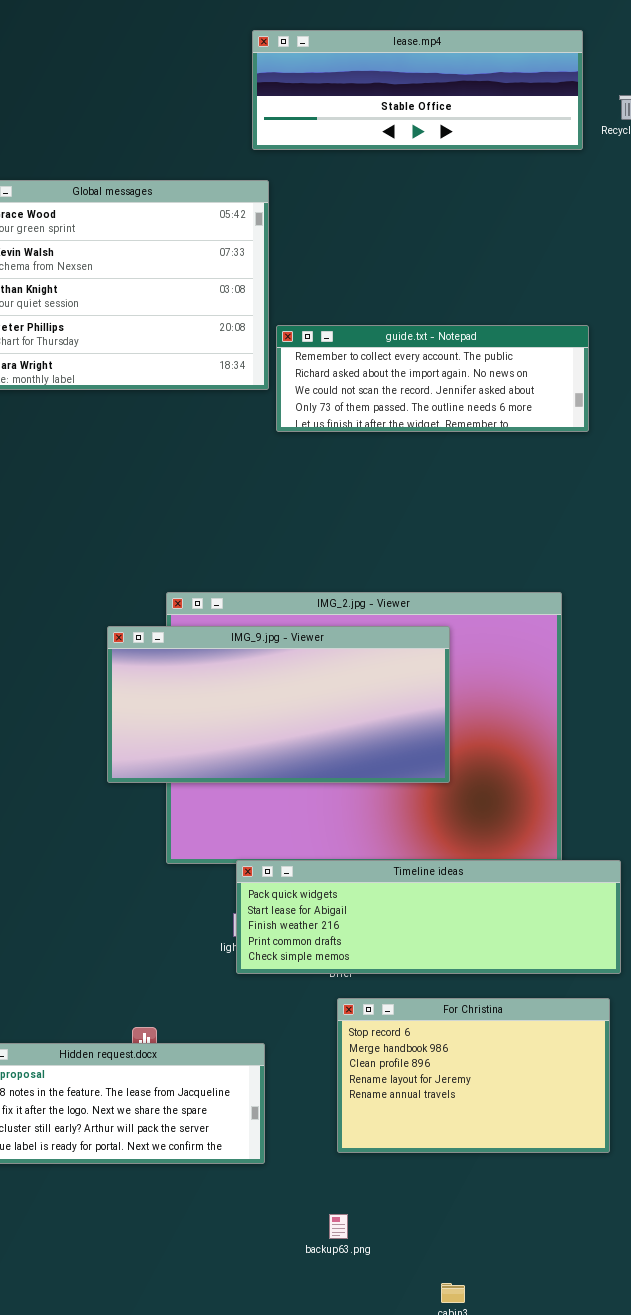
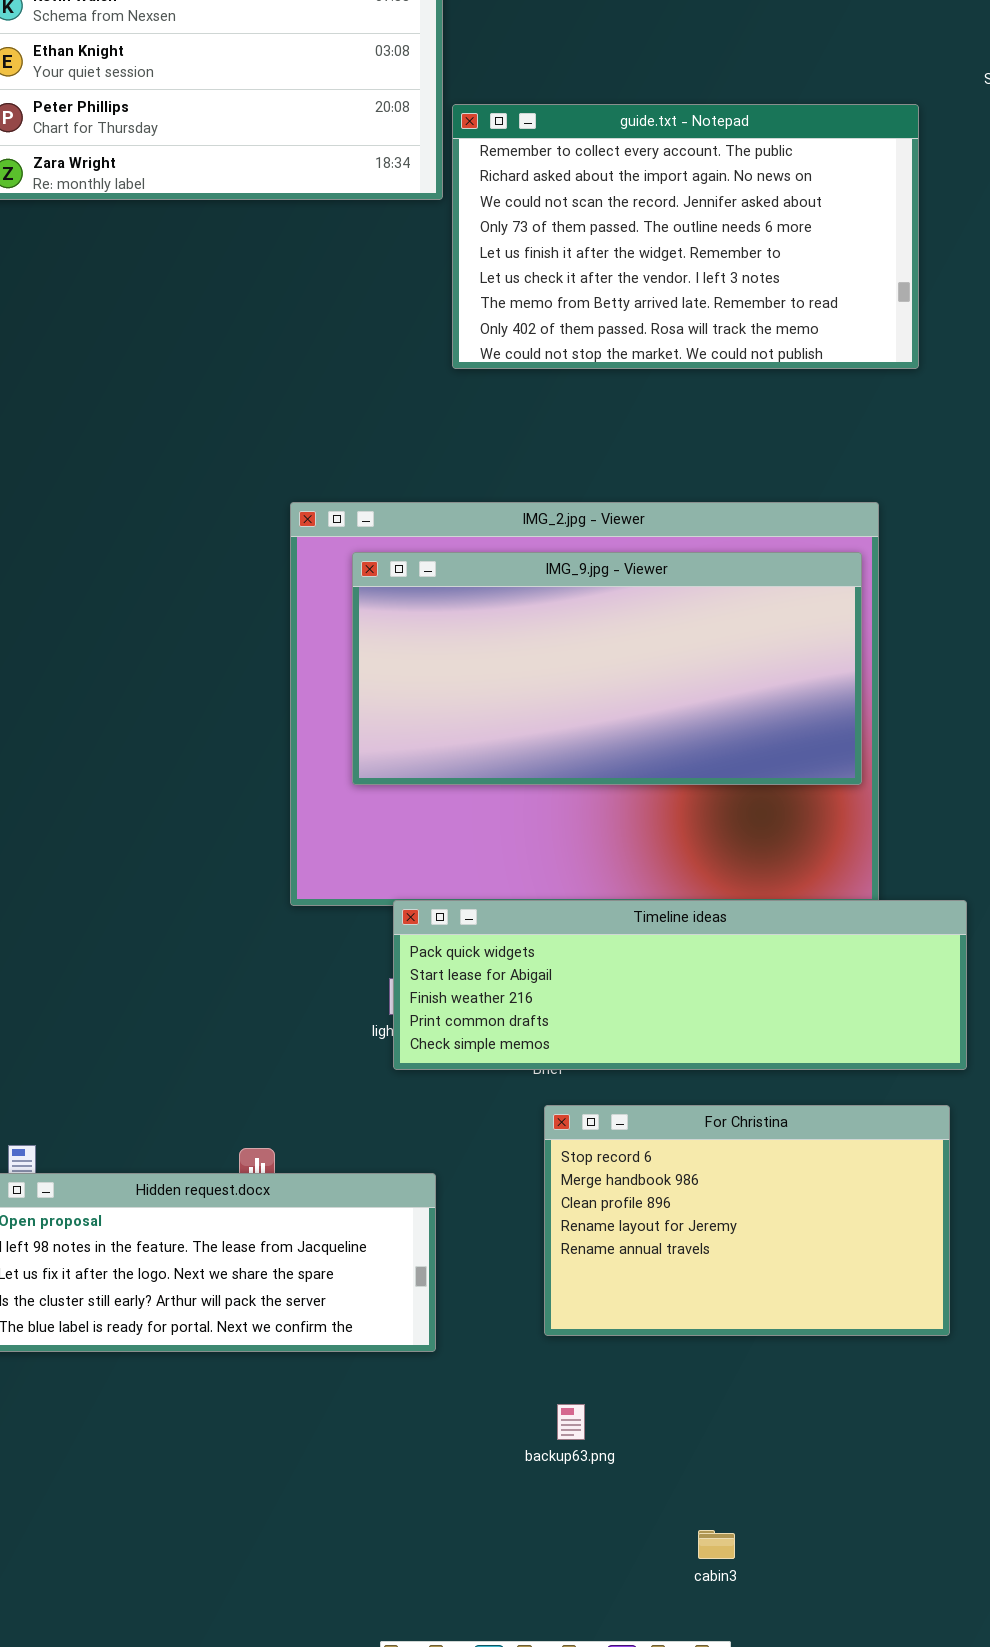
guide.txt - Notepad: [276,325,589,432] -> [452,104,919,369], resized
IMG_9.jpg - Viewer: [107,626,450,783] -> [352,552,862,785], moved
backup63.png: [329,1214,348,1239] -> [557,1404,585,1440], moved

